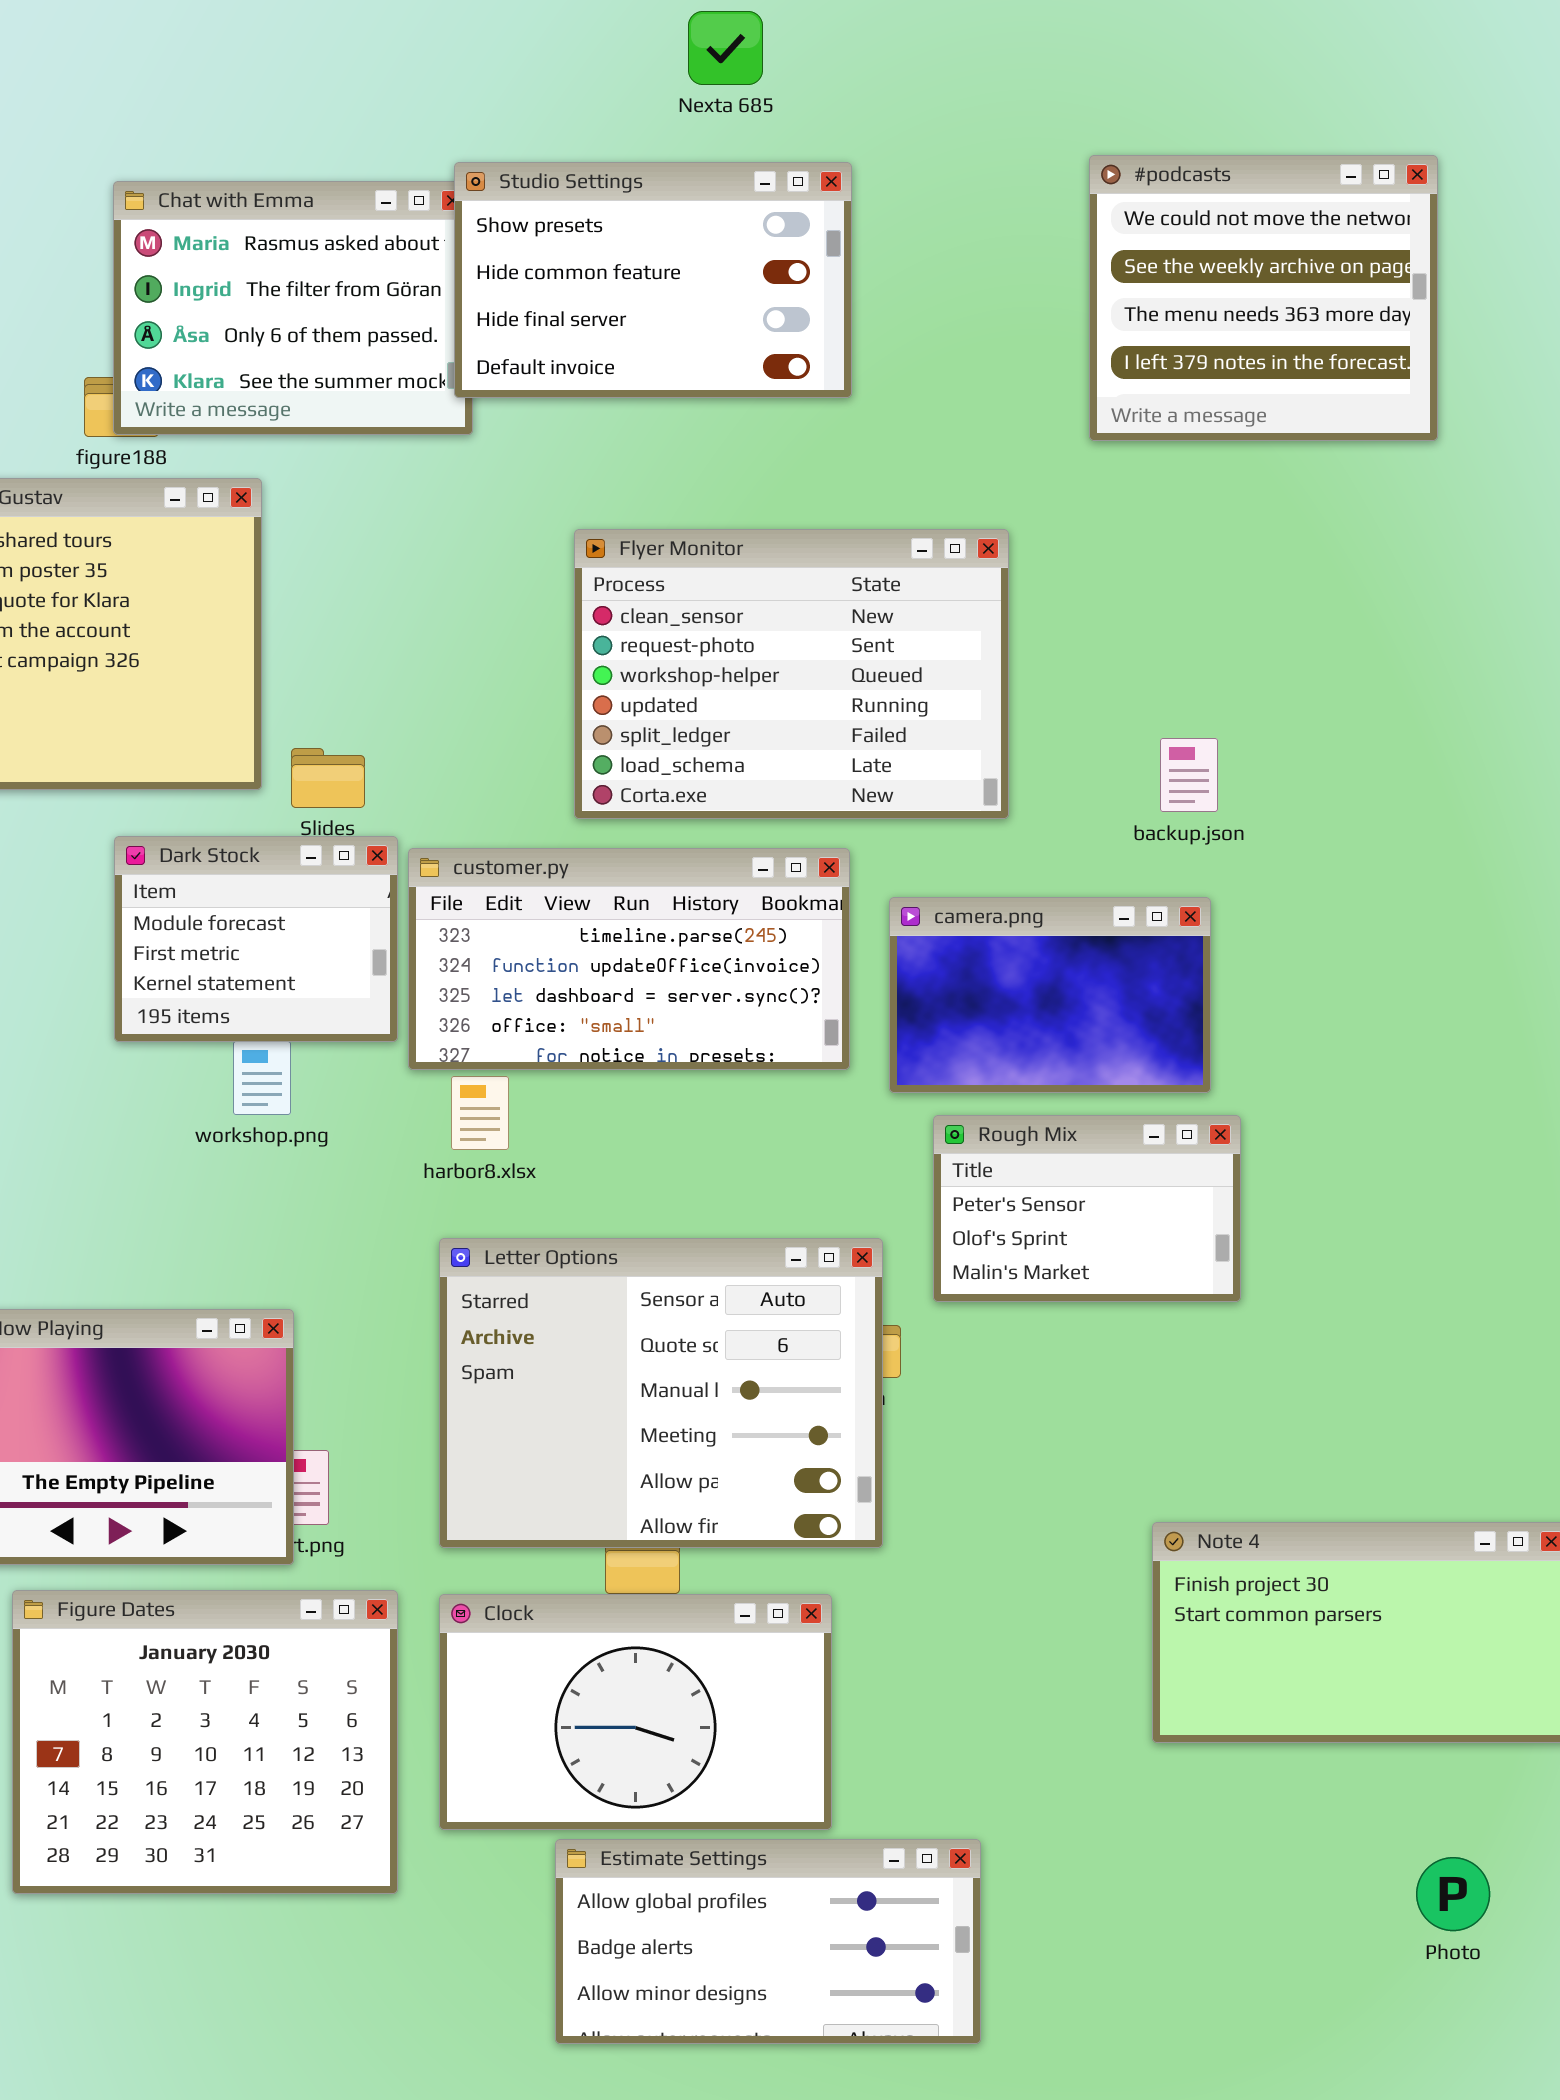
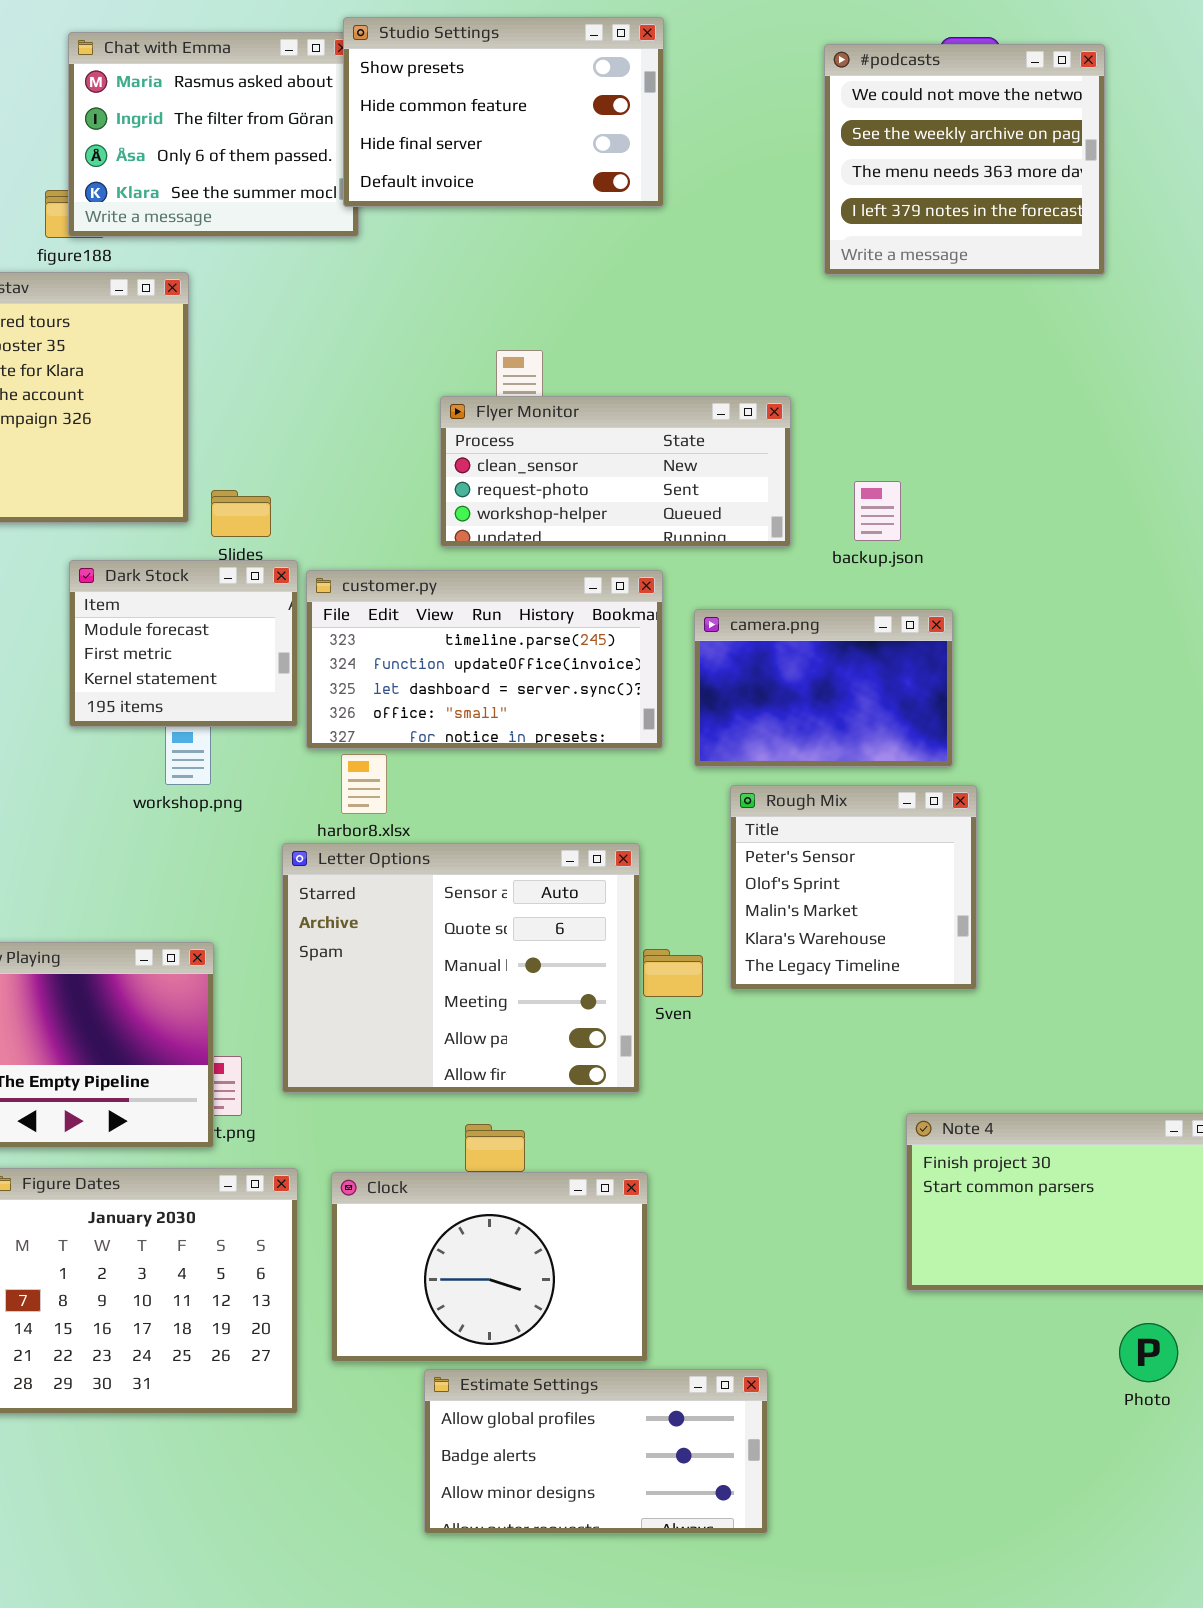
#podcasts: [1089,155,1438,441] -> [824,44,1105,275], moved
Flyer Monitor: [574,529,1009,819] -> [440,396,791,547], resized
backup.json: [1160,738,1218,812] -> [854,481,901,541], moved
Rough Mix: [933,1115,1241,1302] -> [730,785,977,990], resized
Letter Options: [439,1238,883,1548] -> [282,843,640,1093], moved
Photo: [1416,1857,1490,1931] -> [1119,1323,1178,1382], moved

